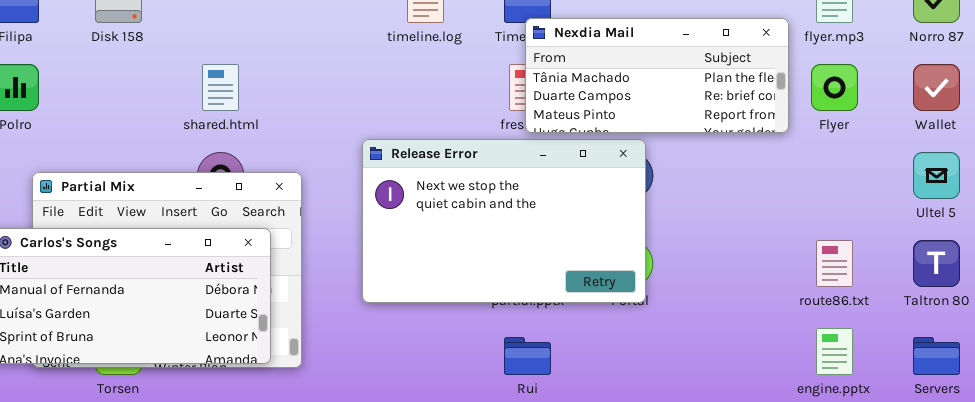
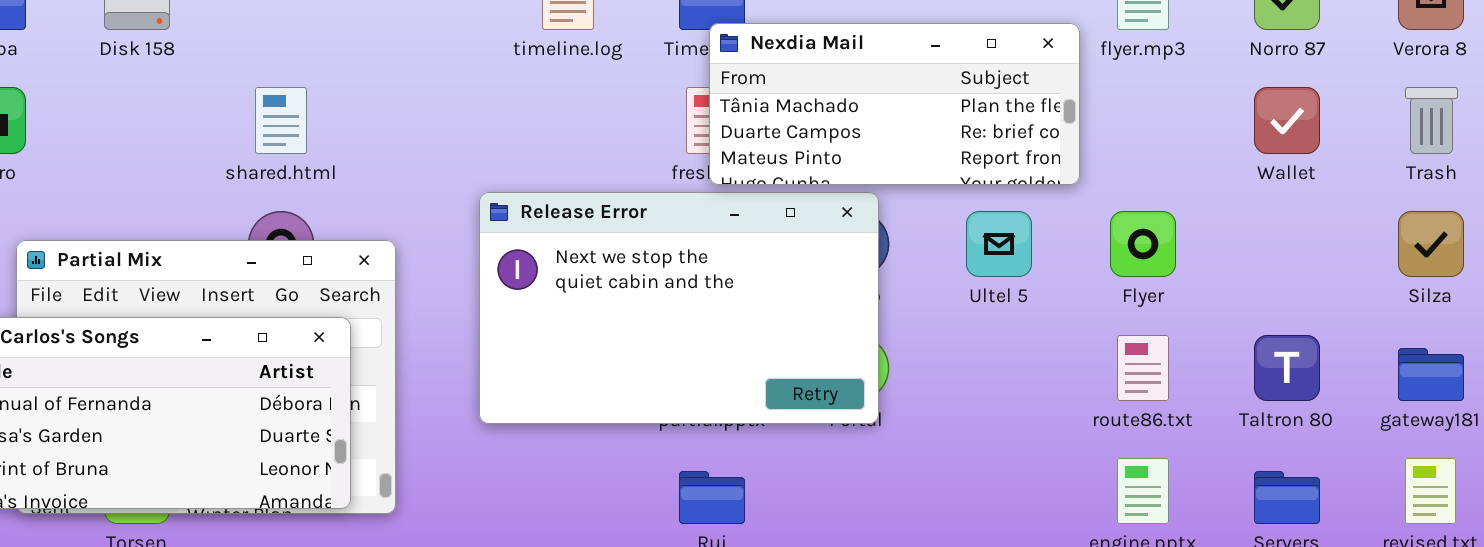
Flyer: [811,64,858,111] -> [1110,211,1176,277], moved
Ultel 5: [913,152,960,199] -> [966,211,1032,277], moved

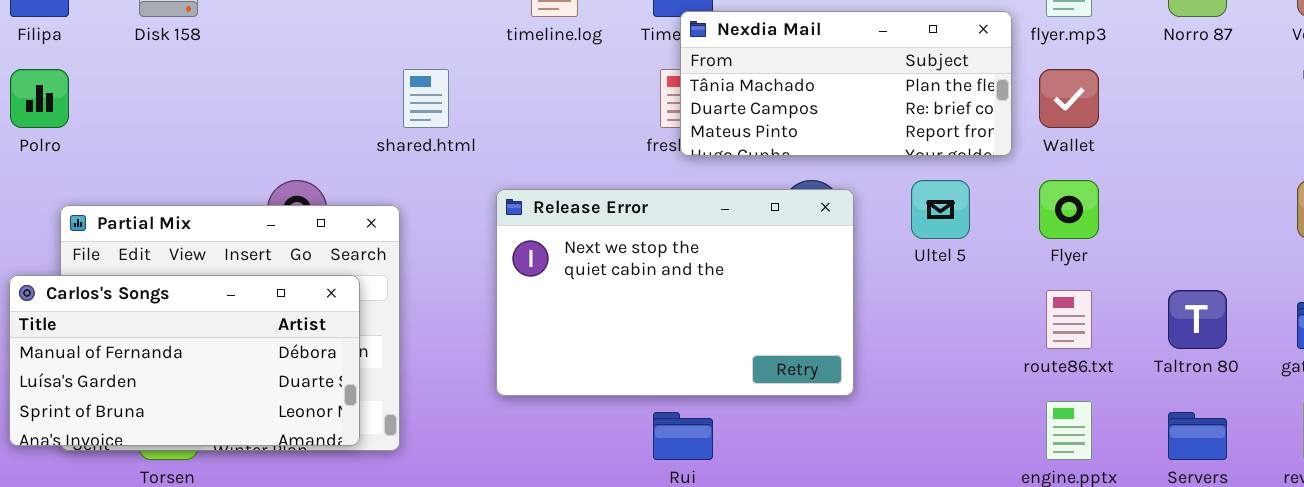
shared.html: [255,87,307,154] -> [403,69,449,128], moved
Wallet: [1254,87,1320,154] -> [1039,69,1099,128], moved
Release Error: [479,192,879,424] -> [496,189,854,396], moved

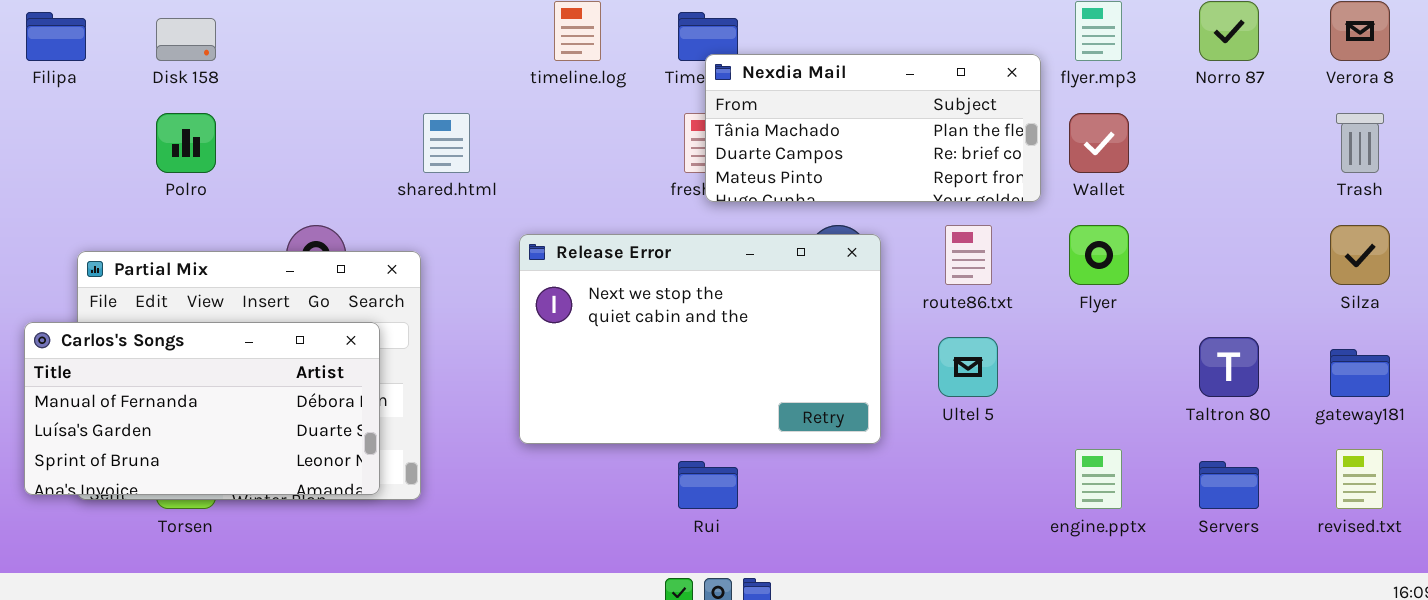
Polro: [10,69,69,128] -> [156,113,216,173], moved
Ultel 5: [911,180,970,239] -> [938,337,998,397], moved
route86.txt: [1046,290,1092,349] -> [945,225,992,285], moved

